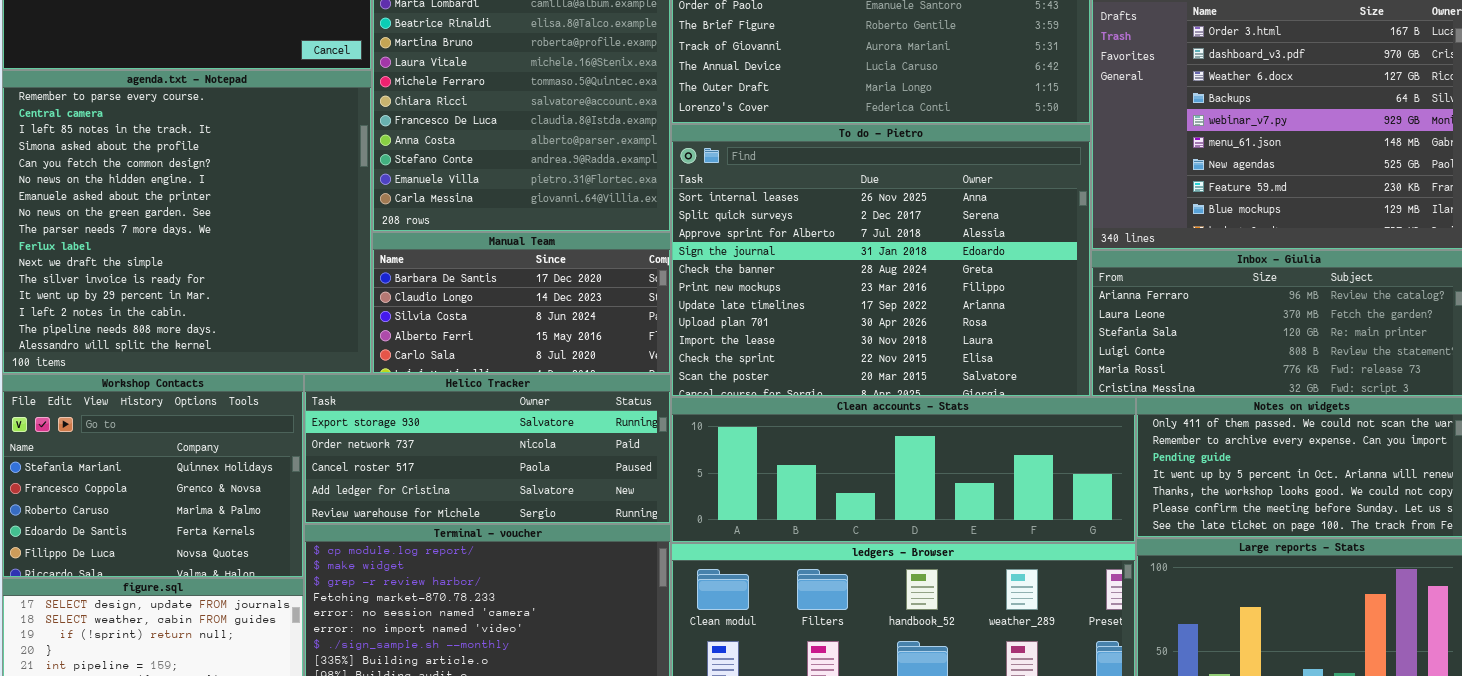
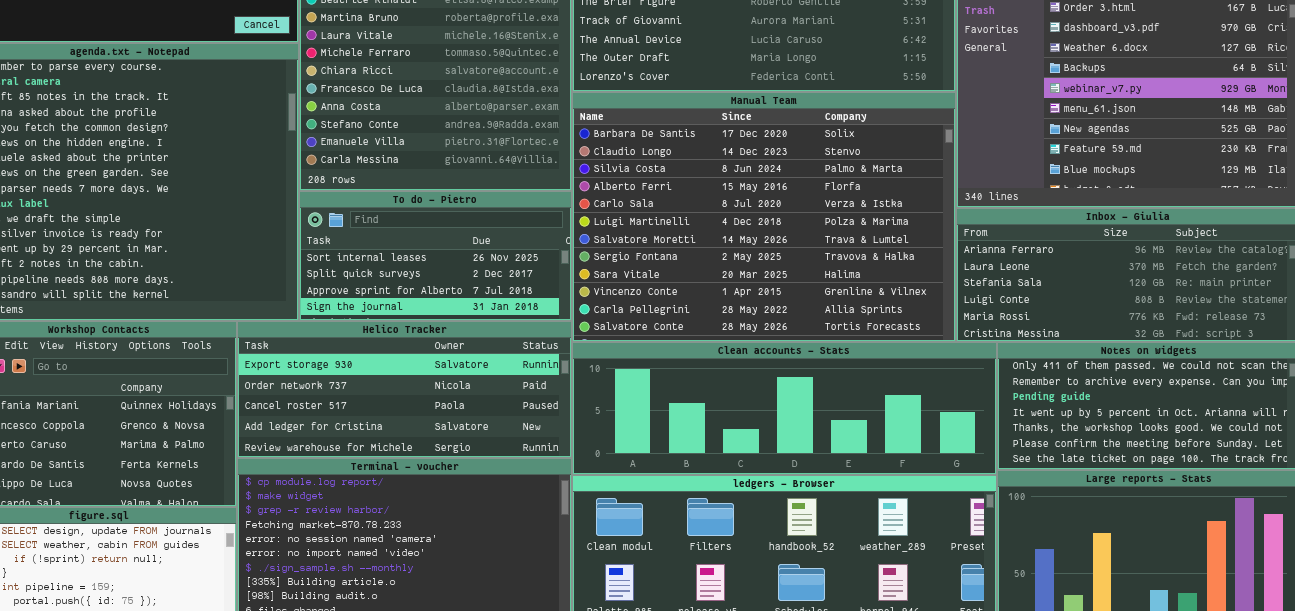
To do - Pietro: [671,124,1091,397] -> [299,191,572,321], moved, resized
Manual Team: [372,232,671,374] -> [572,92,956,342], moved, resized

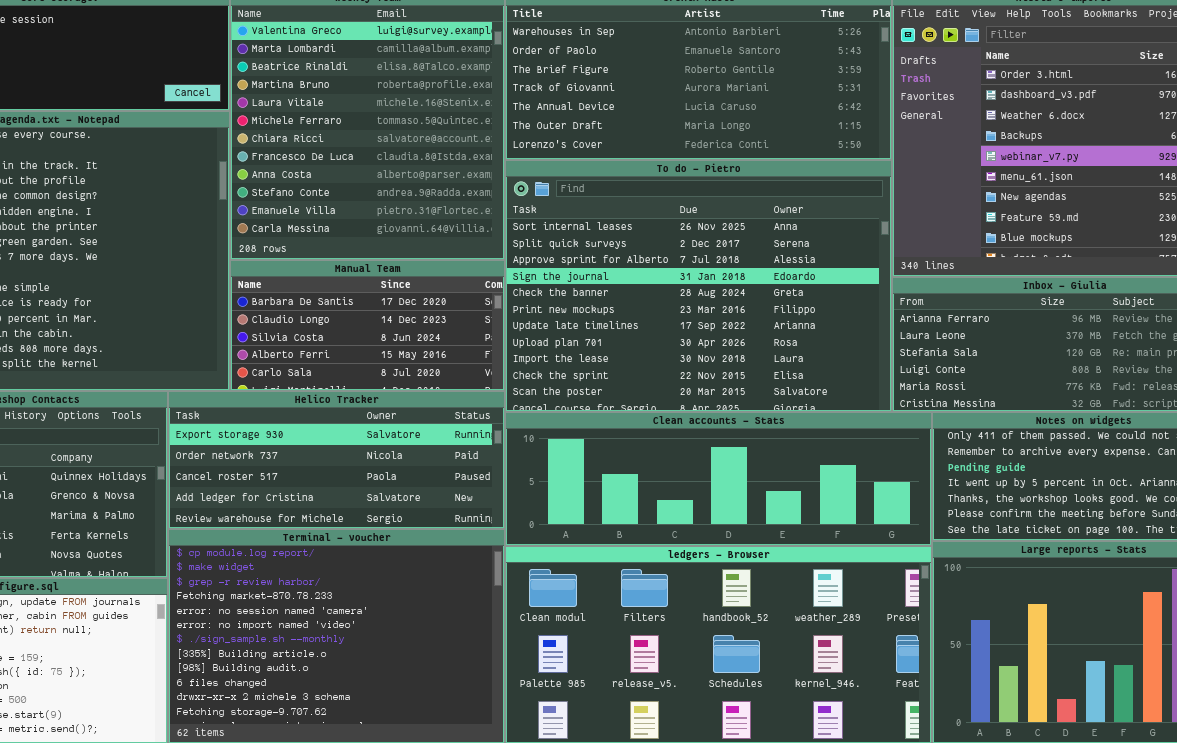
Manual Team: [572,92,956,342] -> [230,260,505,391], moved, resized
To do - Pietro: [299,191,572,321] -> [505,160,892,412], moved, resized

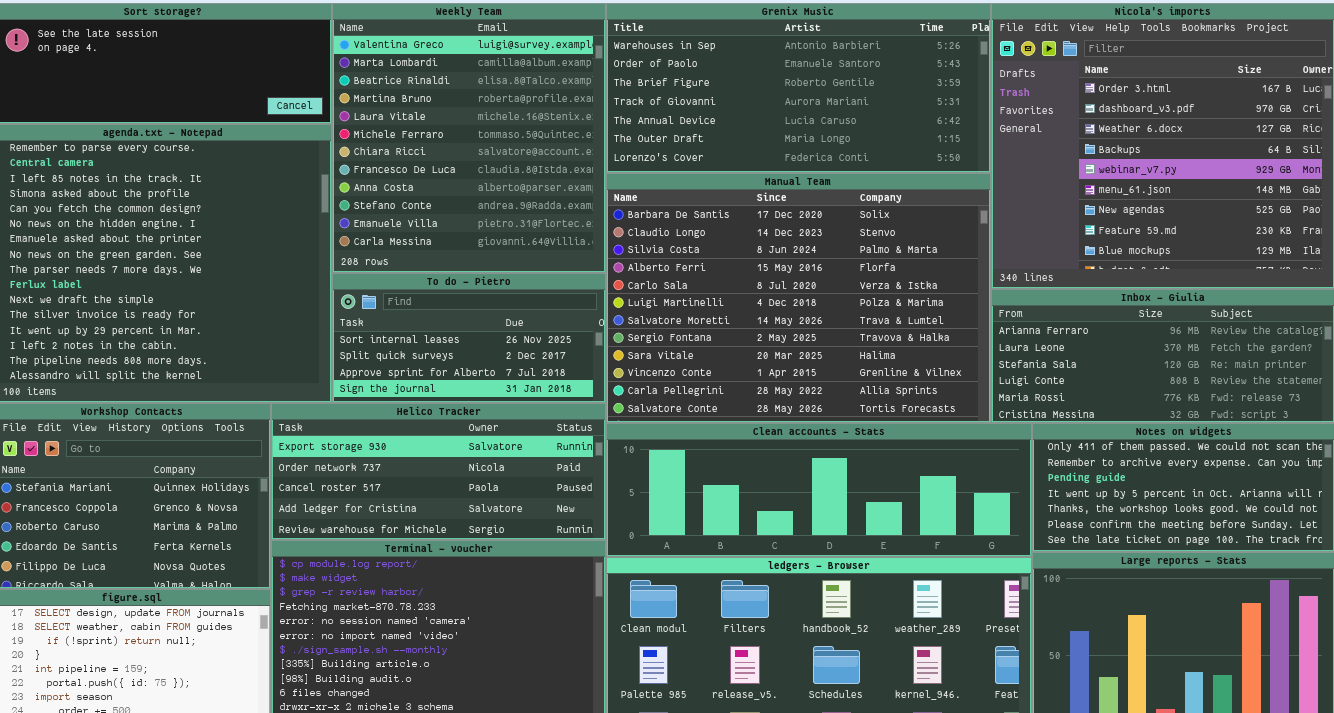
To do - Pietro: [505,160,892,412] -> [332,273,606,403], moved, resized
Manual Team: [230,260,505,391] -> [606,173,991,423], moved, resized

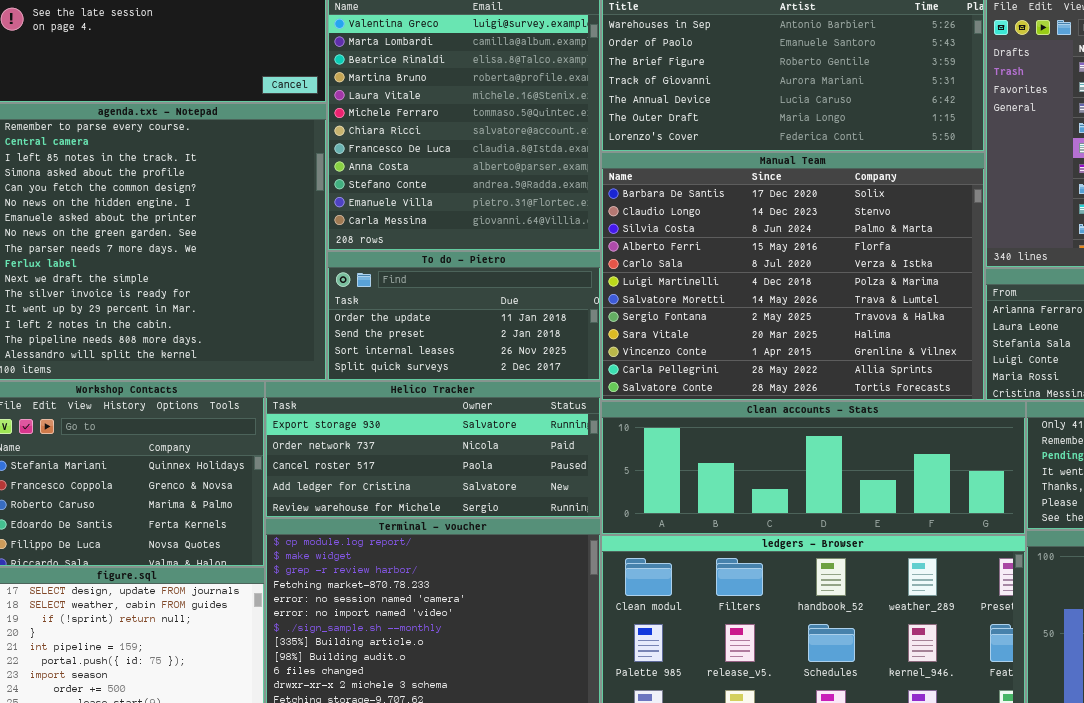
To do - Pietro: [332,273,606,403] -> [327,251,601,381], scrolled up 2 rows

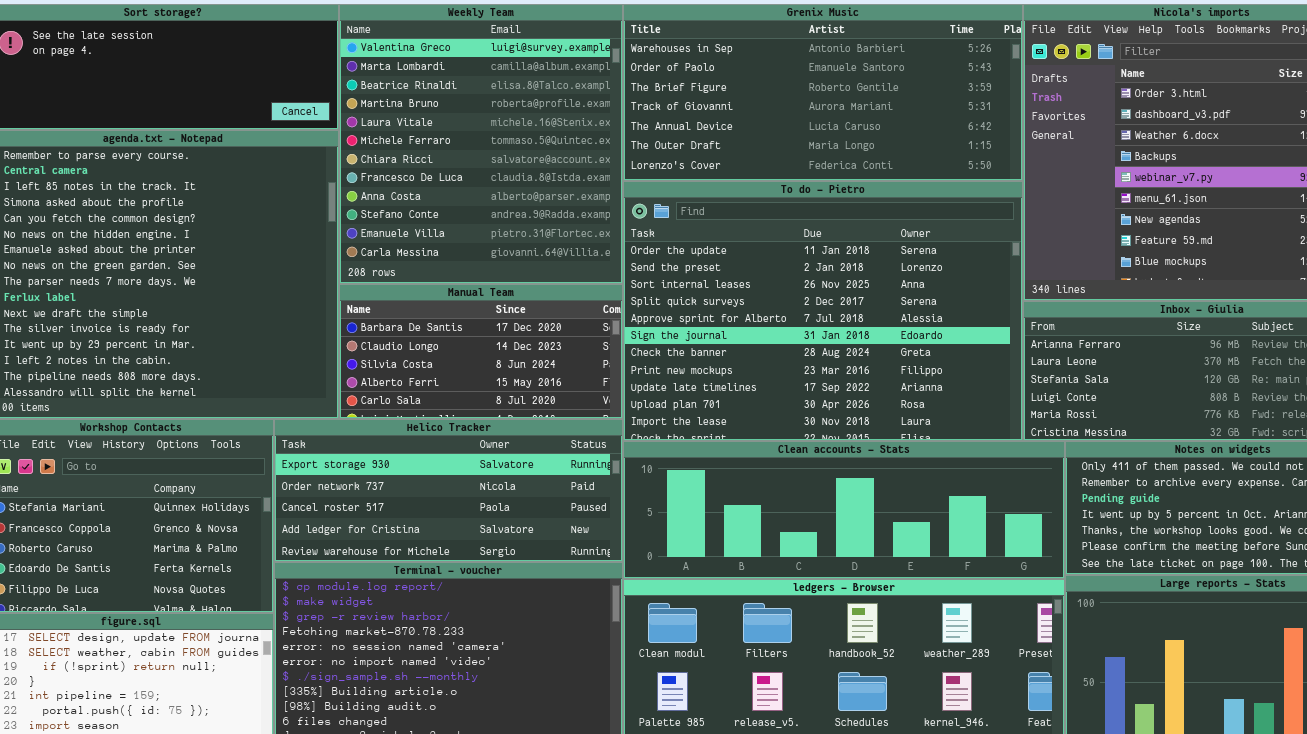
Manual Team: [601,152,985,401] -> [339,284,623,419], moved, resized
To do - Pietro: [327,251,601,381] -> [623,181,1023,441], moved, resized

